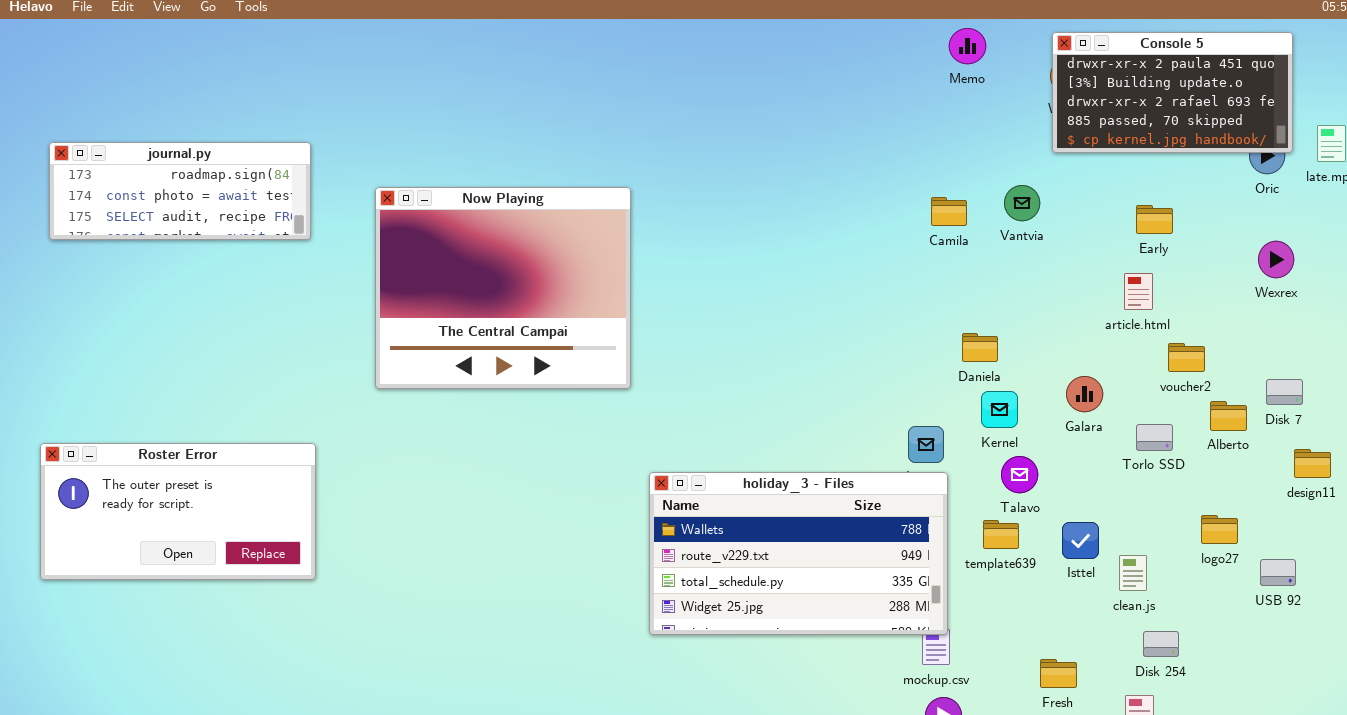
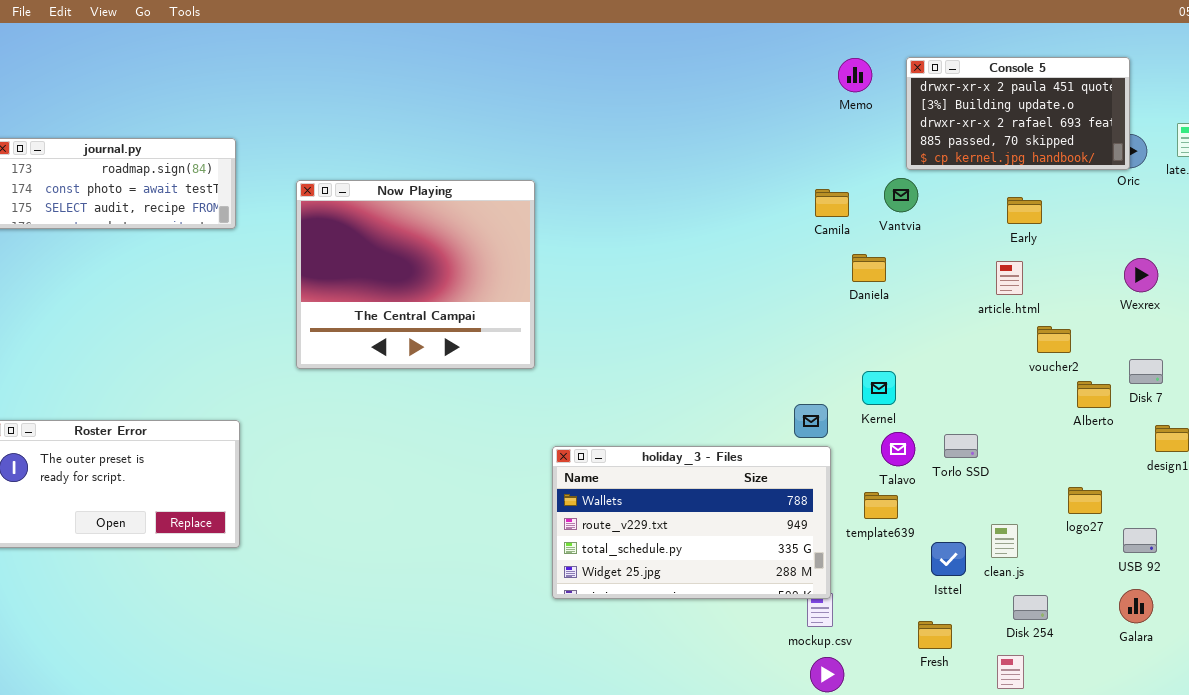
Memo: [949,28,986,64] -> [838,58,872,92], moved
Console 5: [1052,32,1293,153] -> [906,57,1130,170], moved
Wexrex: [1258,241,1294,278] -> [1124,258,1158,292], moved
Daniela: [962,333,998,362] -> [852,254,886,282], moved
Galara: [1066,376,1103,412] -> [1119,589,1153,623], moved
Torlo SSD: [1136,424,1173,451] -> [944,434,978,458], moved
Isttel: [1062,522,1099,559] -> [931,542,966,576], moved

